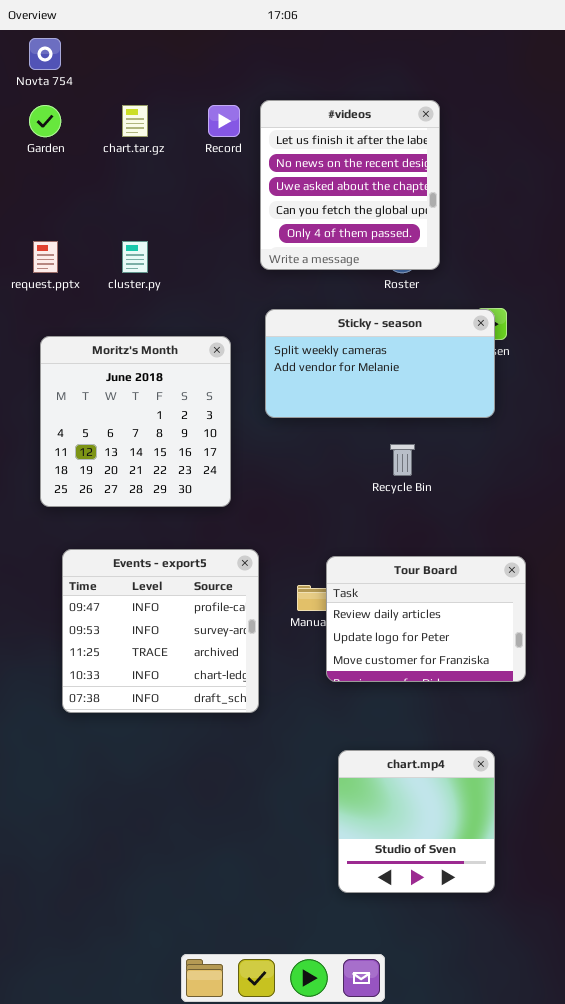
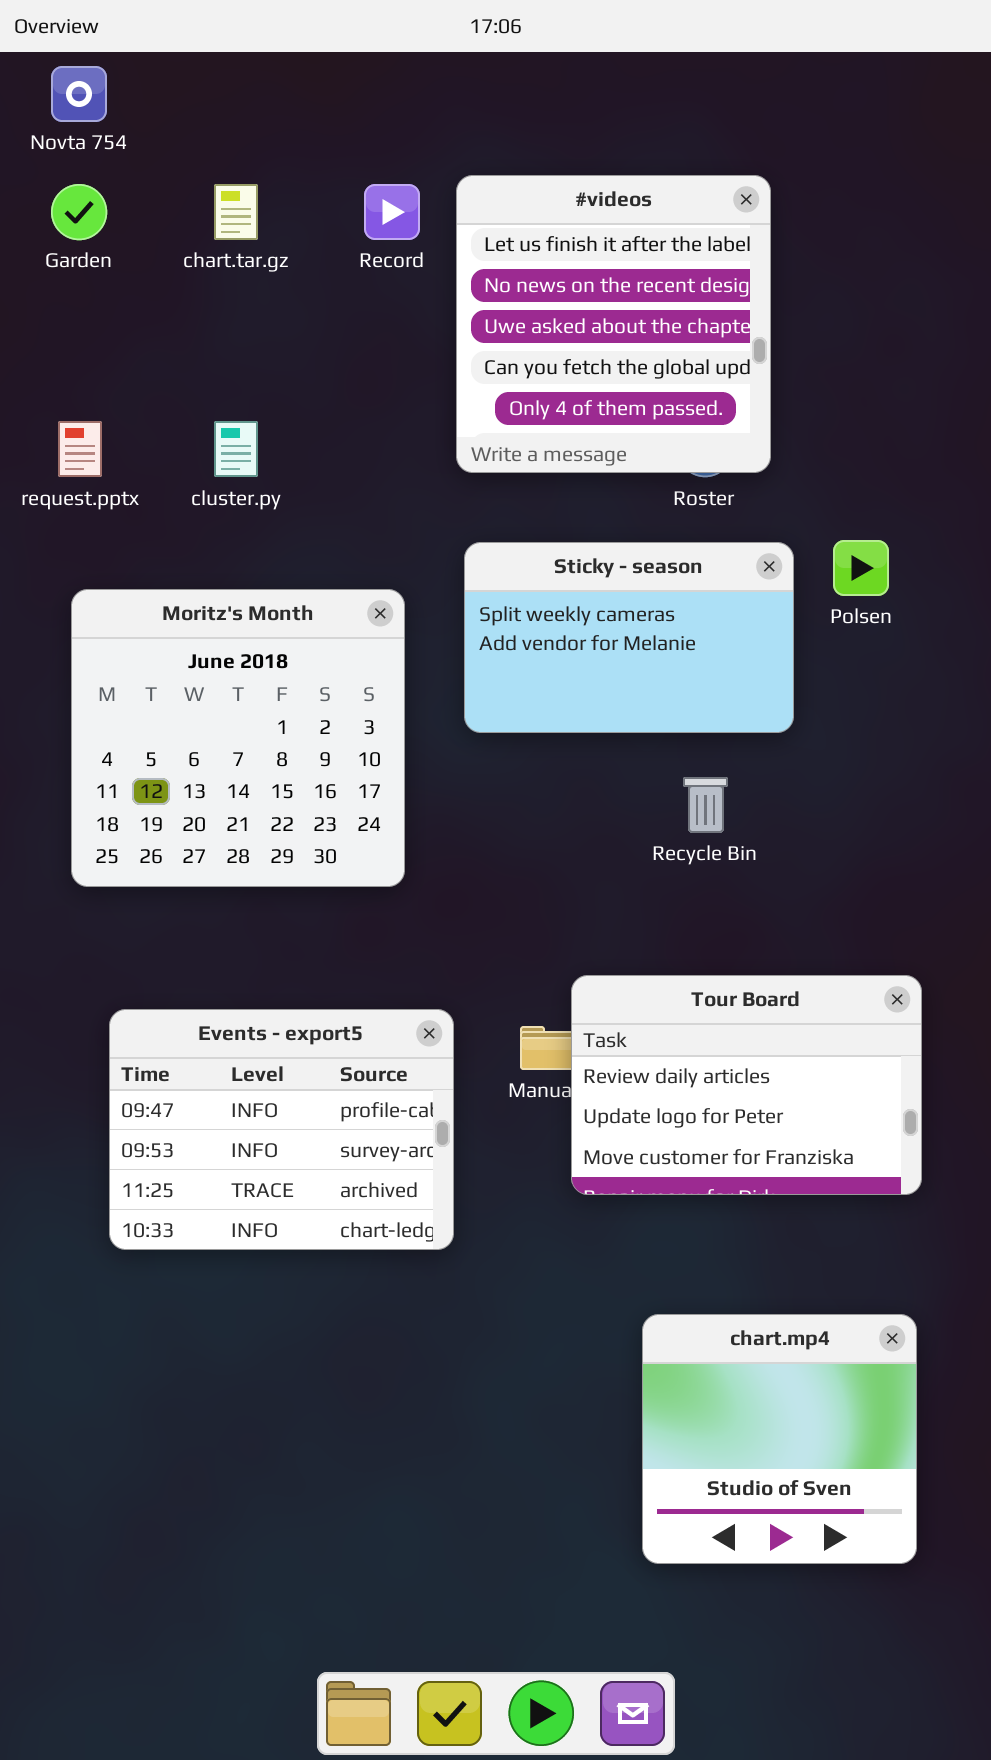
Sticky - season: [265,309,495,418] -> [464,542,794,733], resized
Events - export5: [62,549,259,713] -> [109,1009,454,1250], resized
chart.mp4: [338,750,495,893] -> [642,1314,917,1564], moved

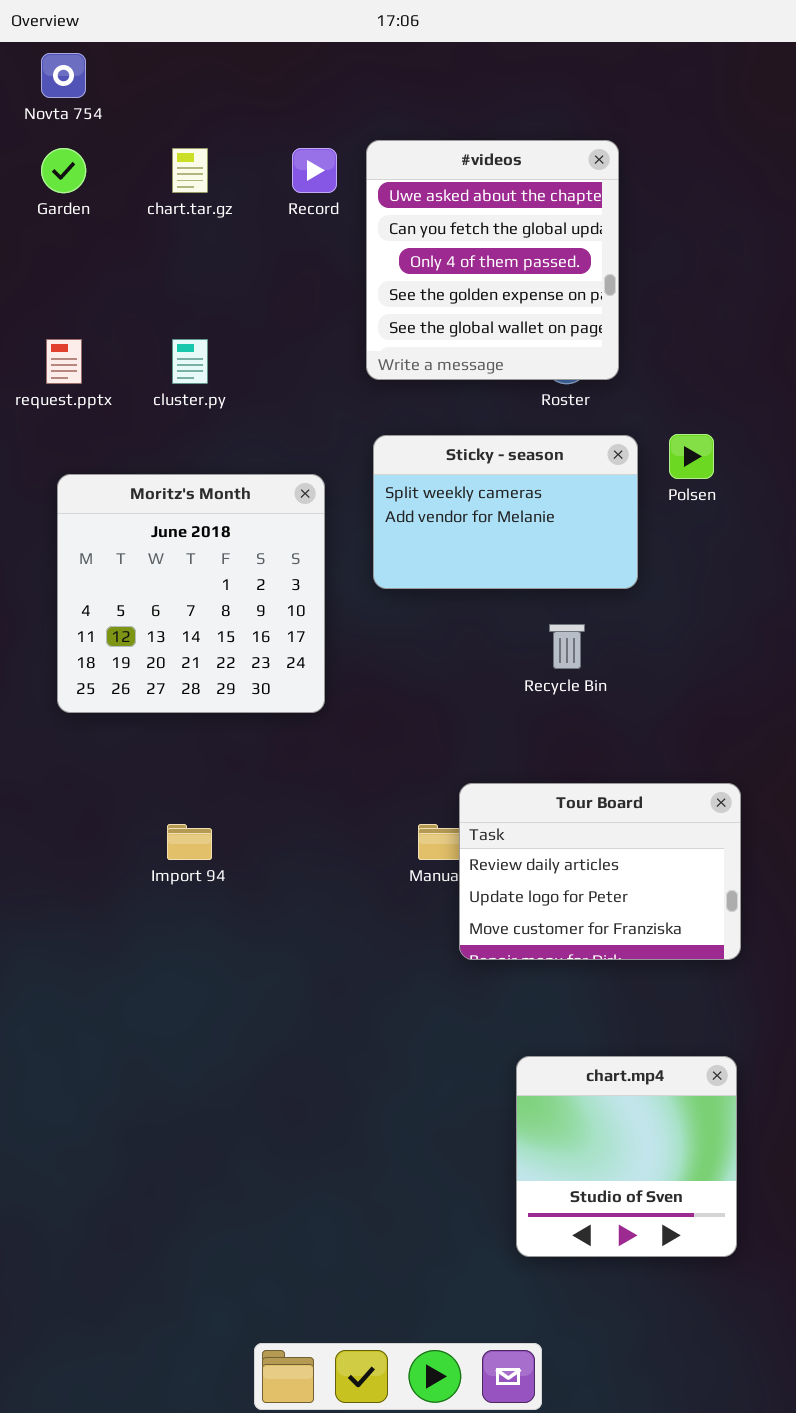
#videos: [456,175,771,473] -> [366,140,619,380], scrolled down 2 rows
Events - export5: [109,1009,454,1250] -> none, closed

